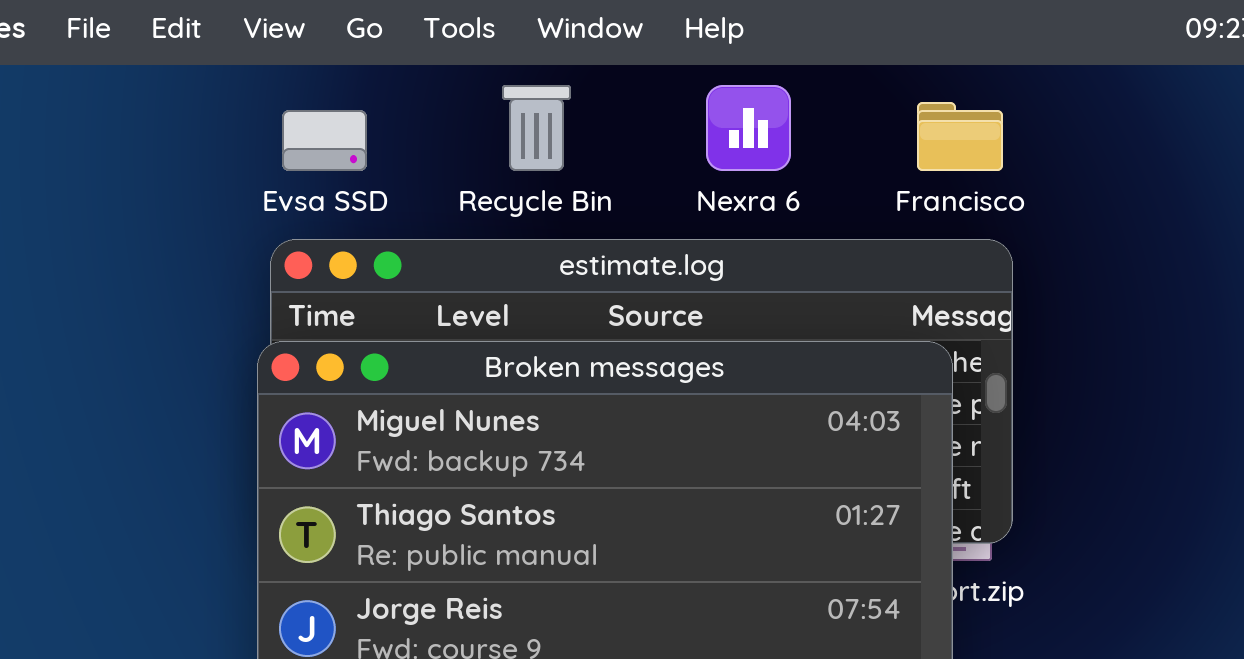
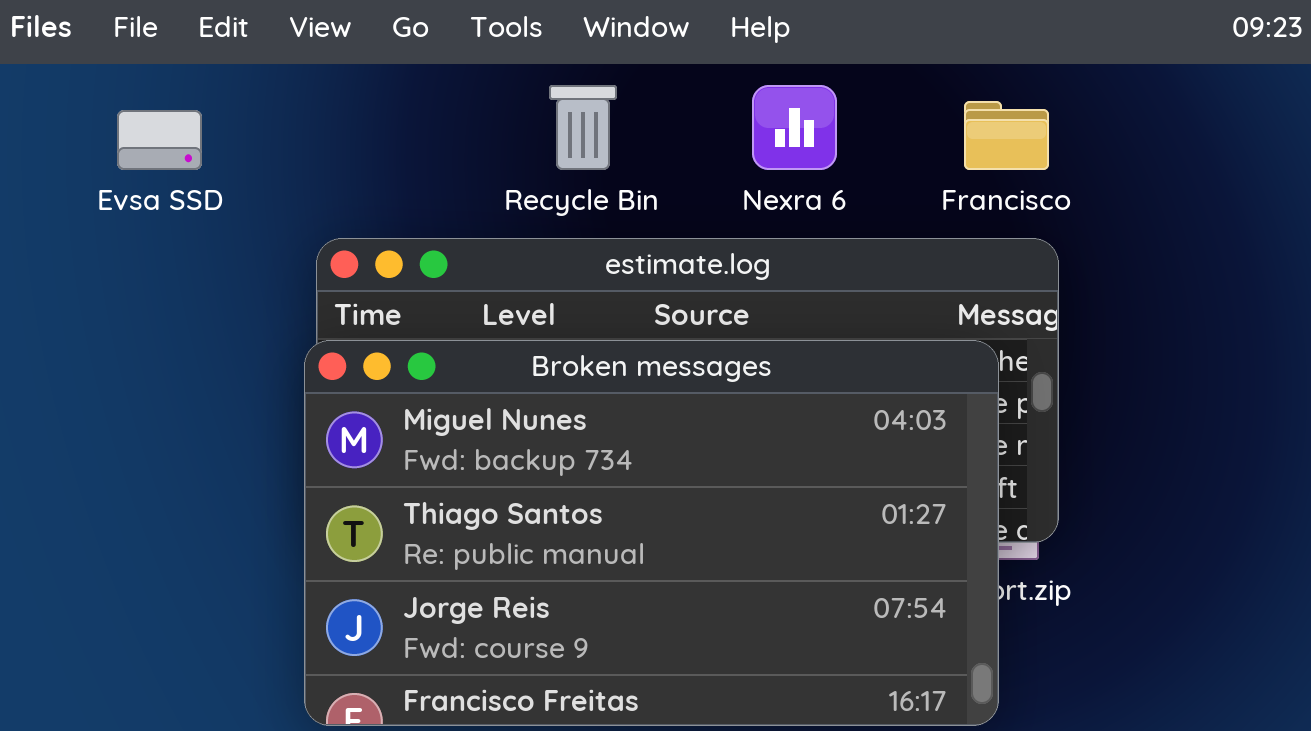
Evsa SSD: [282,110,367,171] -> [117,110,202,170], moved

